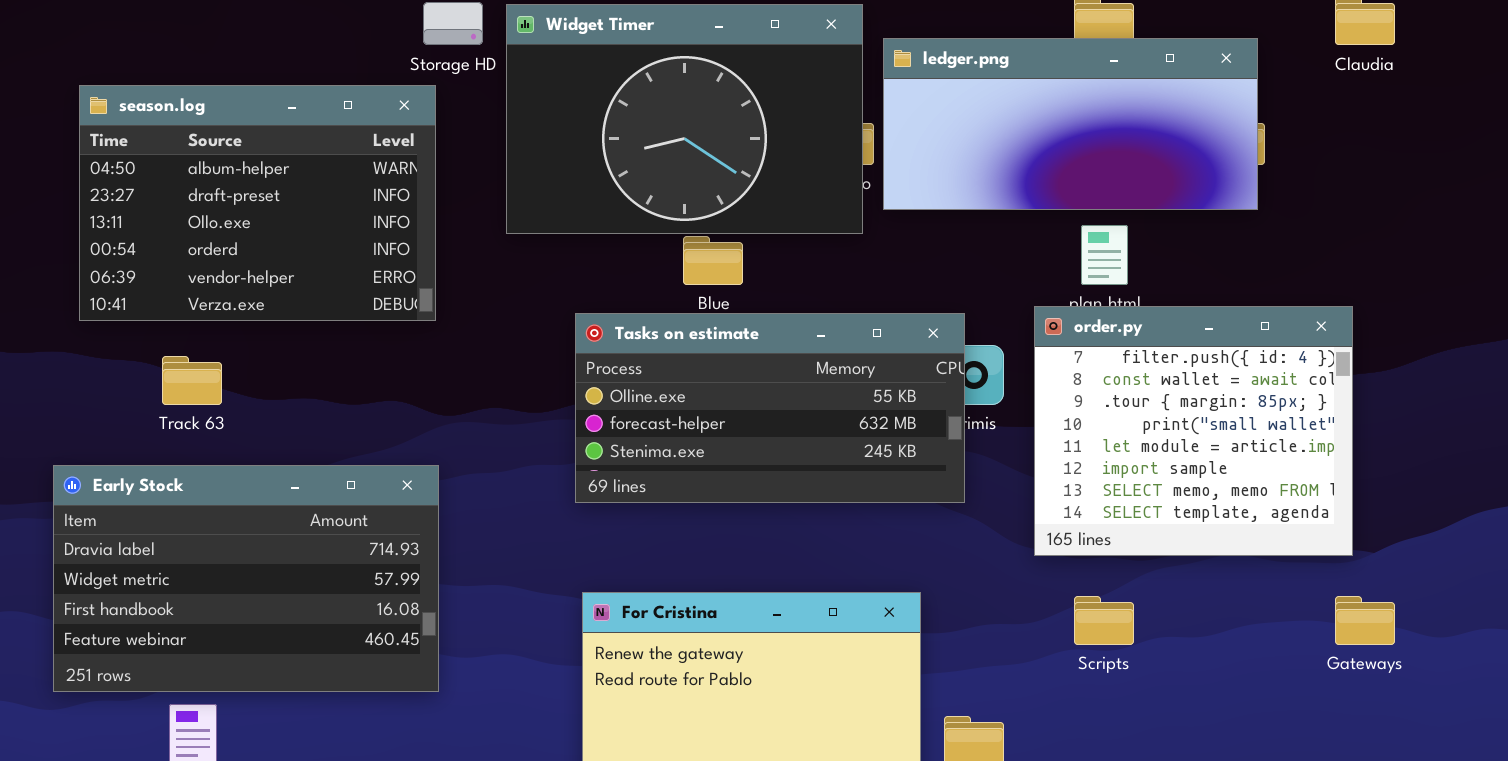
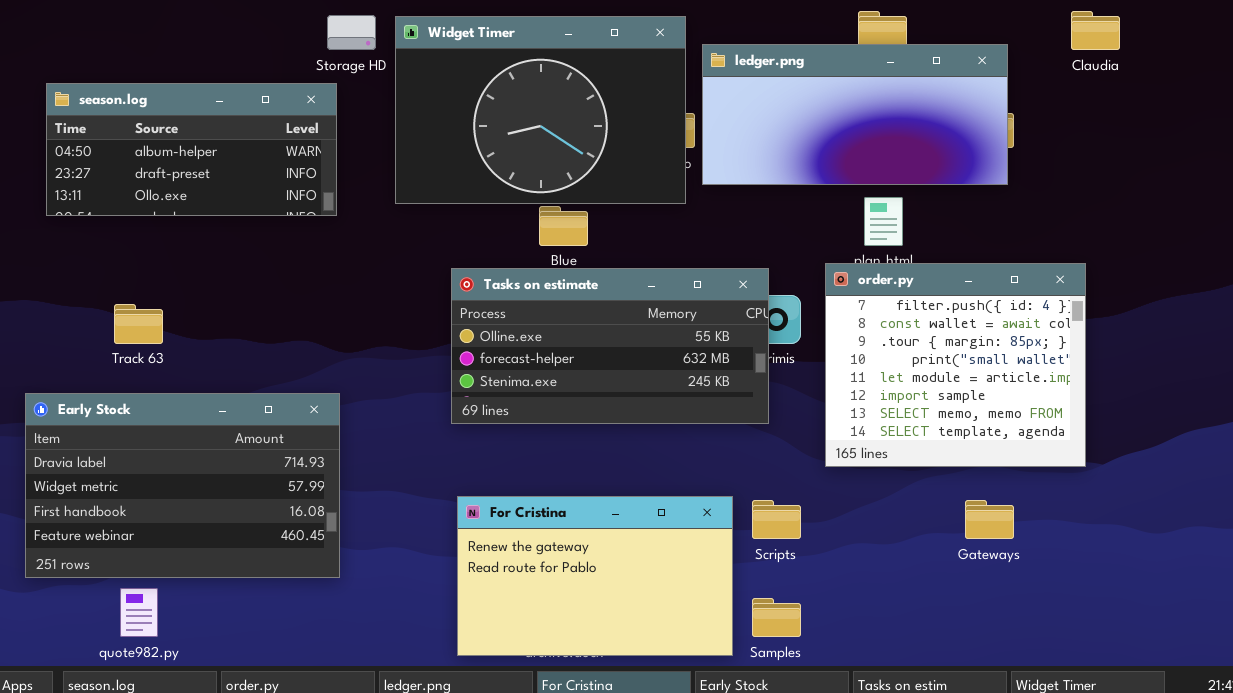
season.log: [79,85,436,321] -> [46,83,337,216], resized
Scripts: [1074,596,1134,645] -> [752,500,801,539], moved
Gateways: [1335,596,1395,645] -> [965,500,1014,539], moved

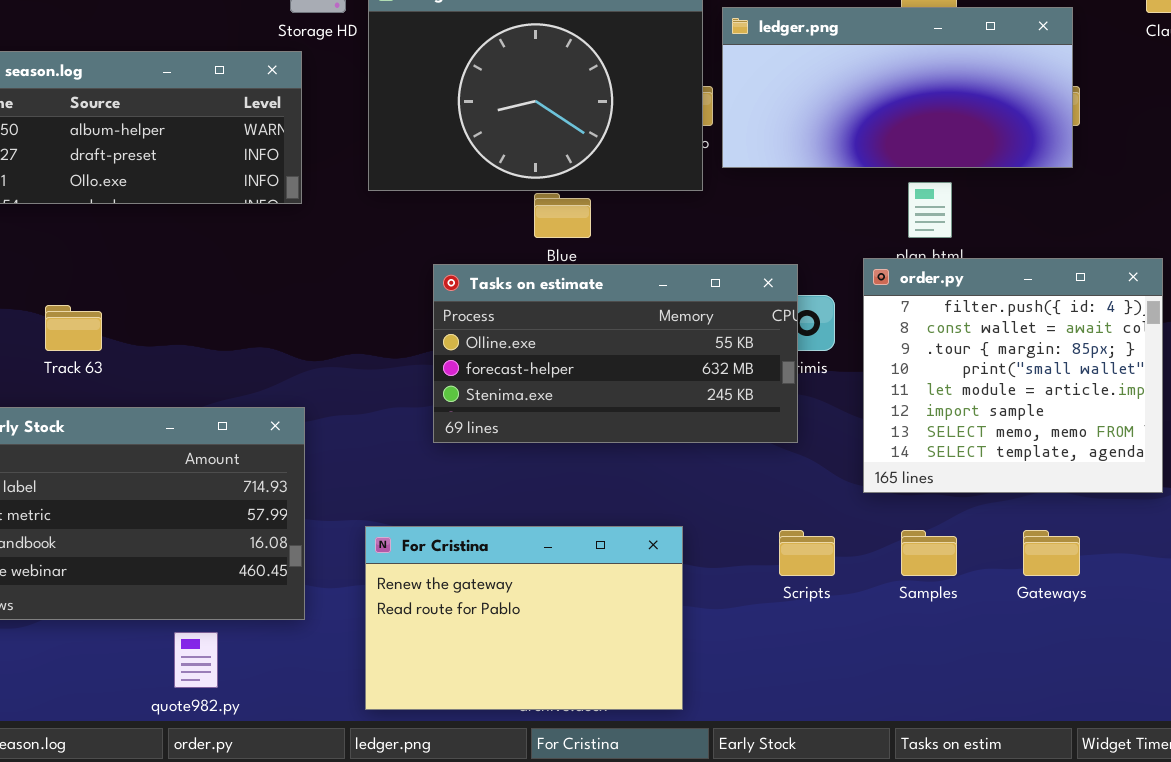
For Cristina: [457,496,733,656] -> [365,526,683,710], moved
quote982.py: [120,588,158,637] -> [174,632,218,688], moved
Samples: [752,598,801,637] -> [901,530,957,576], moved

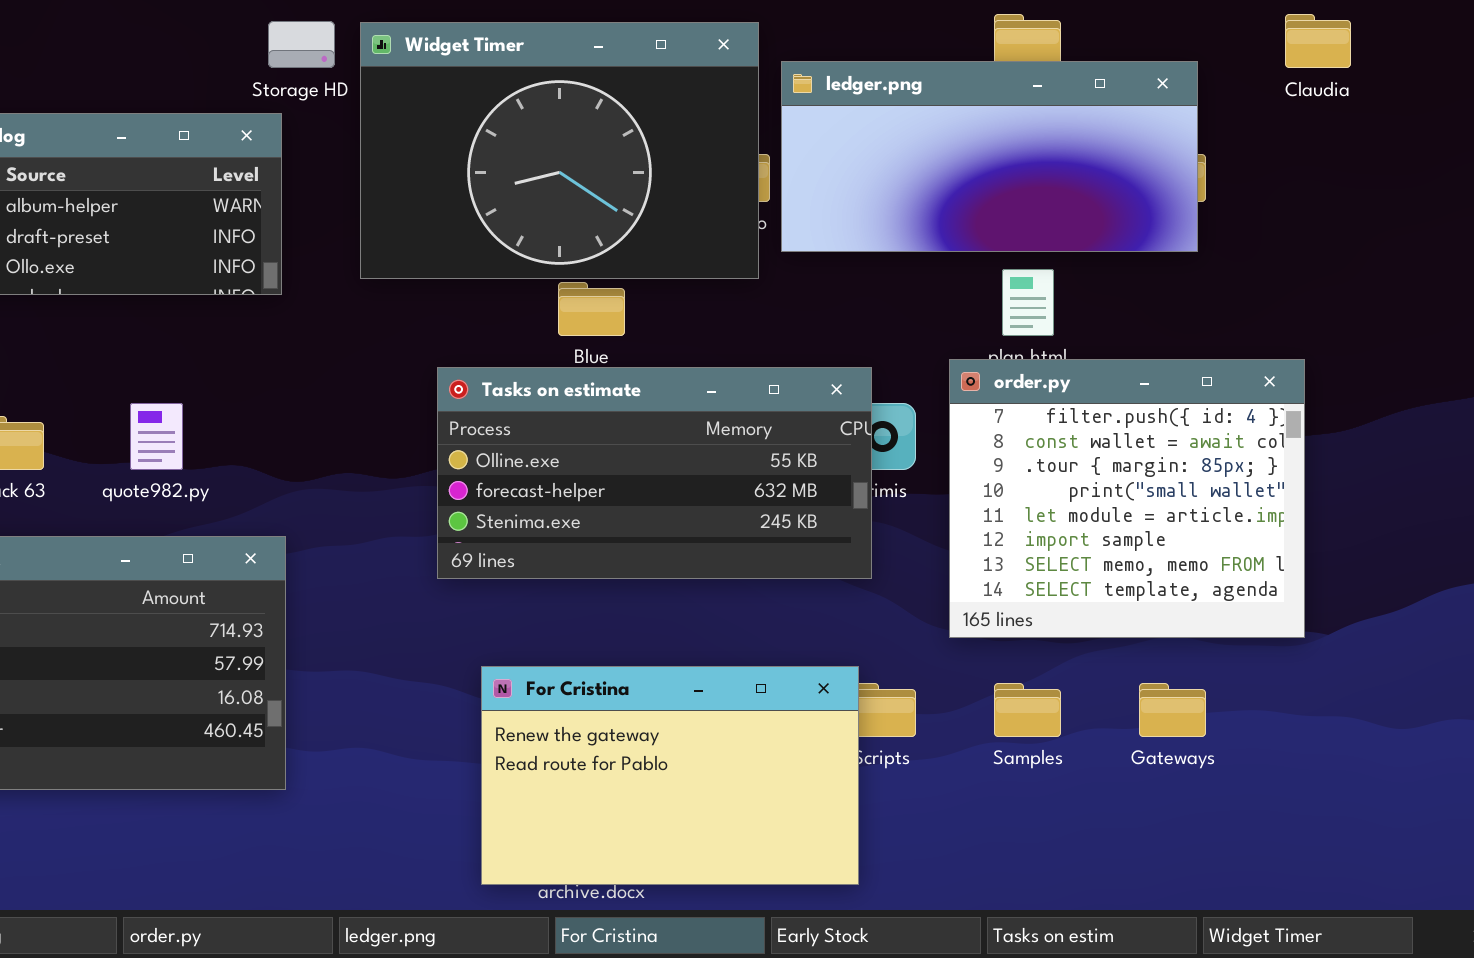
For Cristina: [365,526,683,710] -> [481,666,859,885], moved
quote982.py: [174,632,218,688] -> [130,403,183,470], moved

